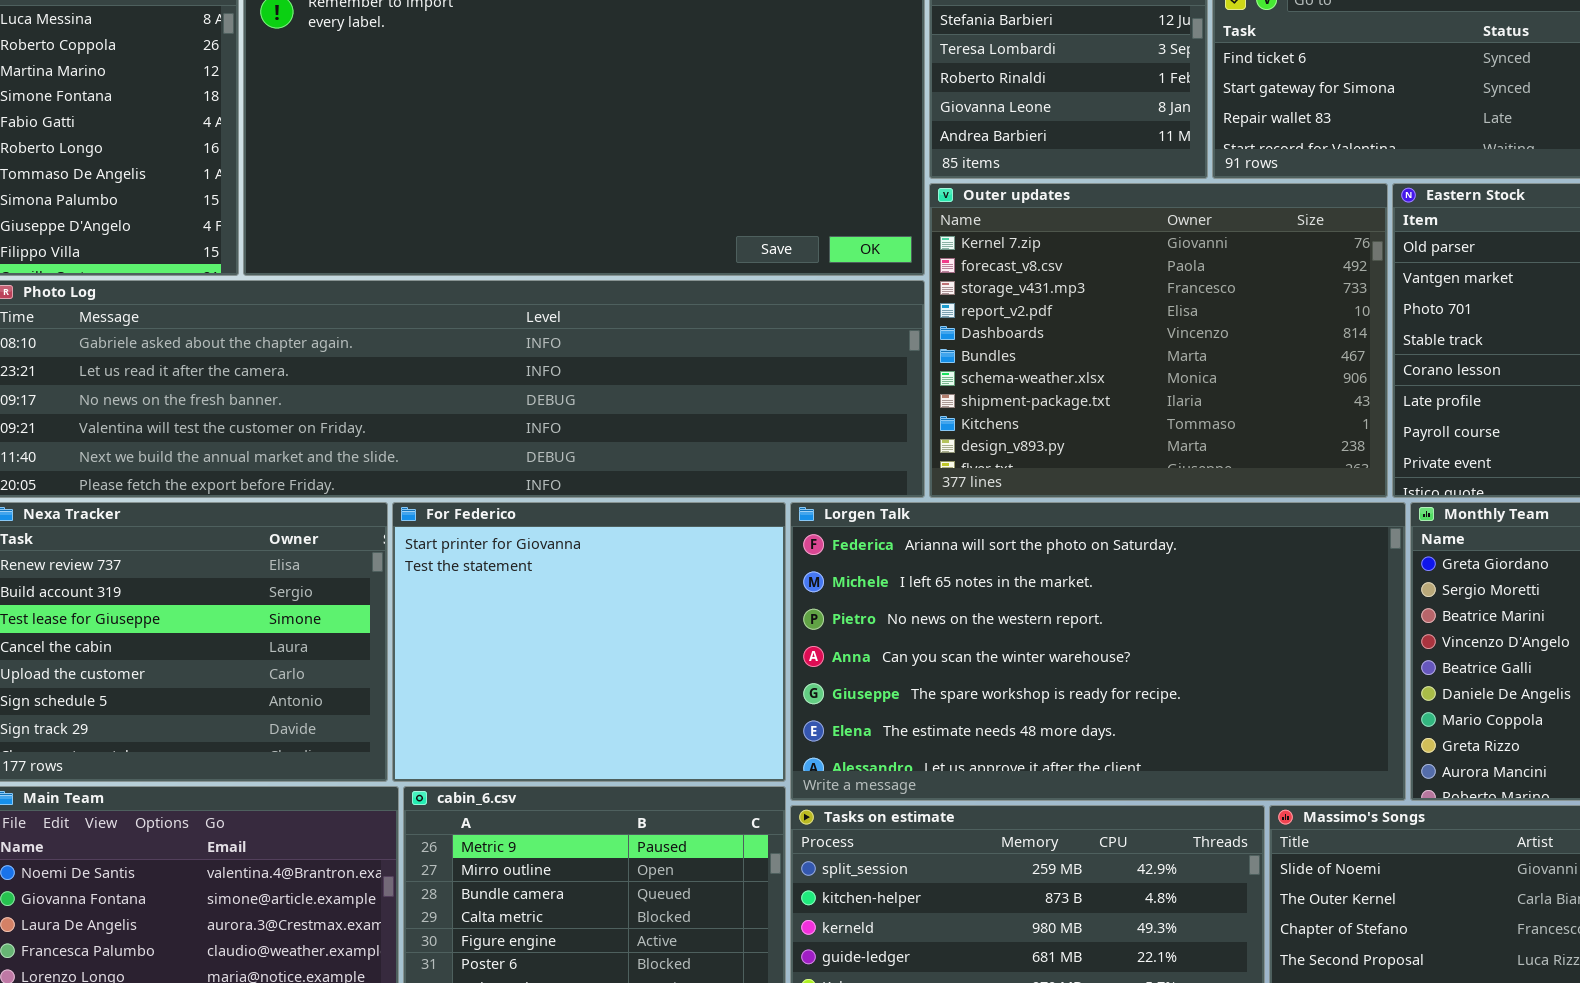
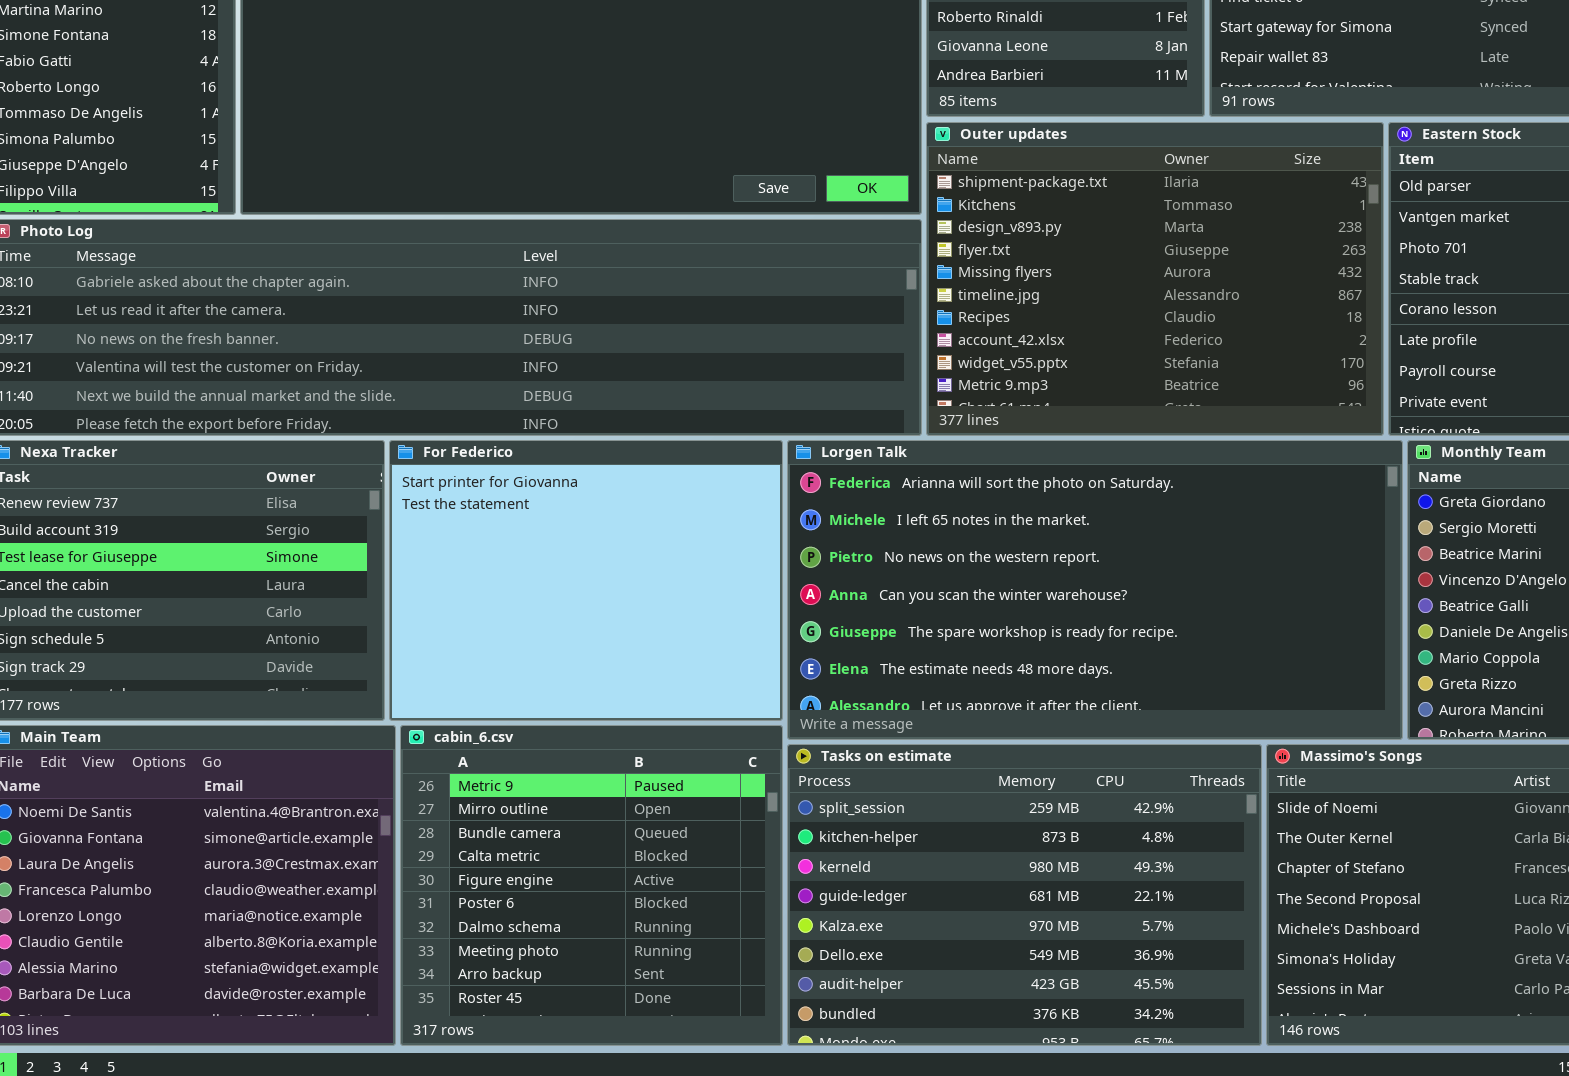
Outer updates: [929,183,1388,498] -> [926,122,1384,436], scrolled down 7 rows

